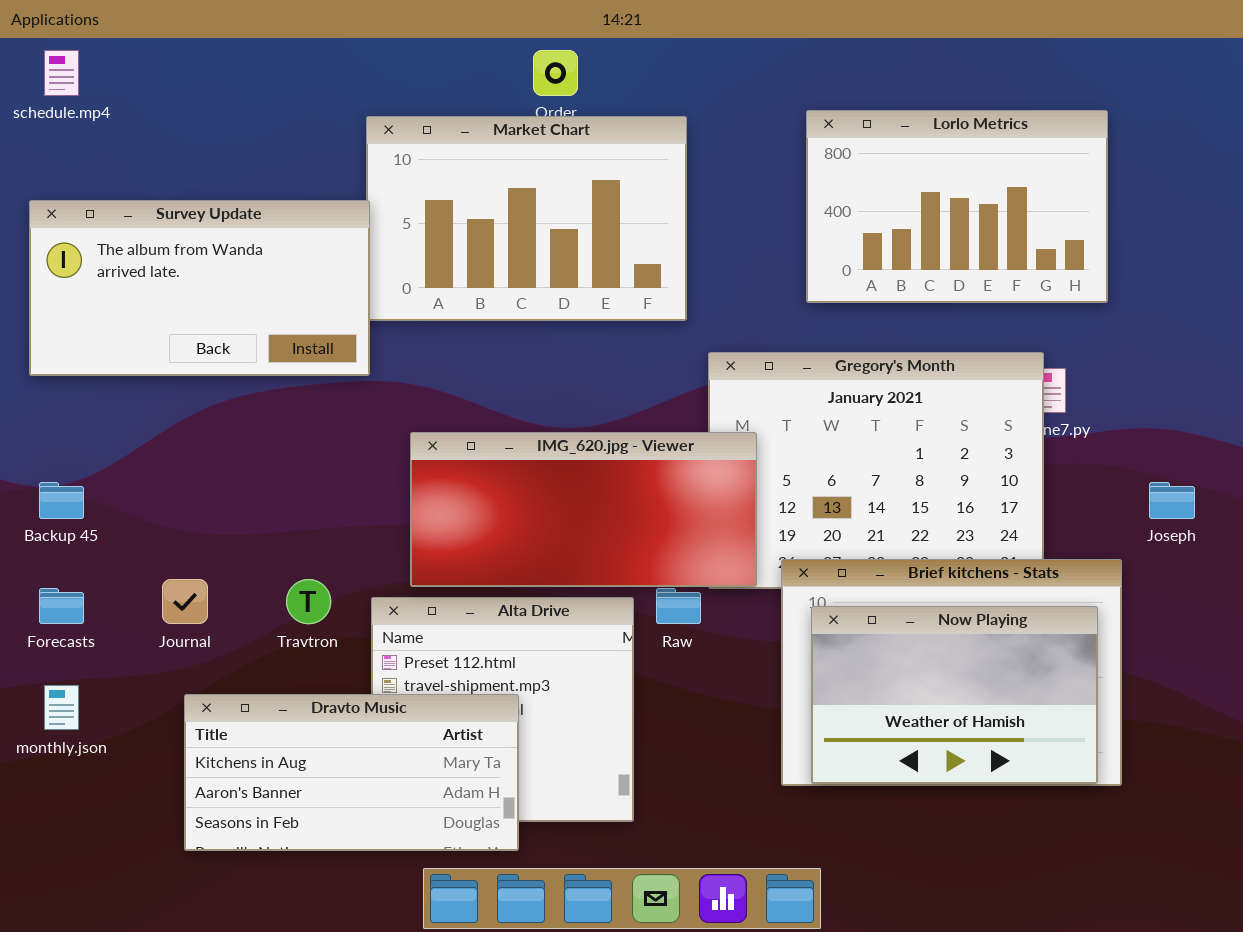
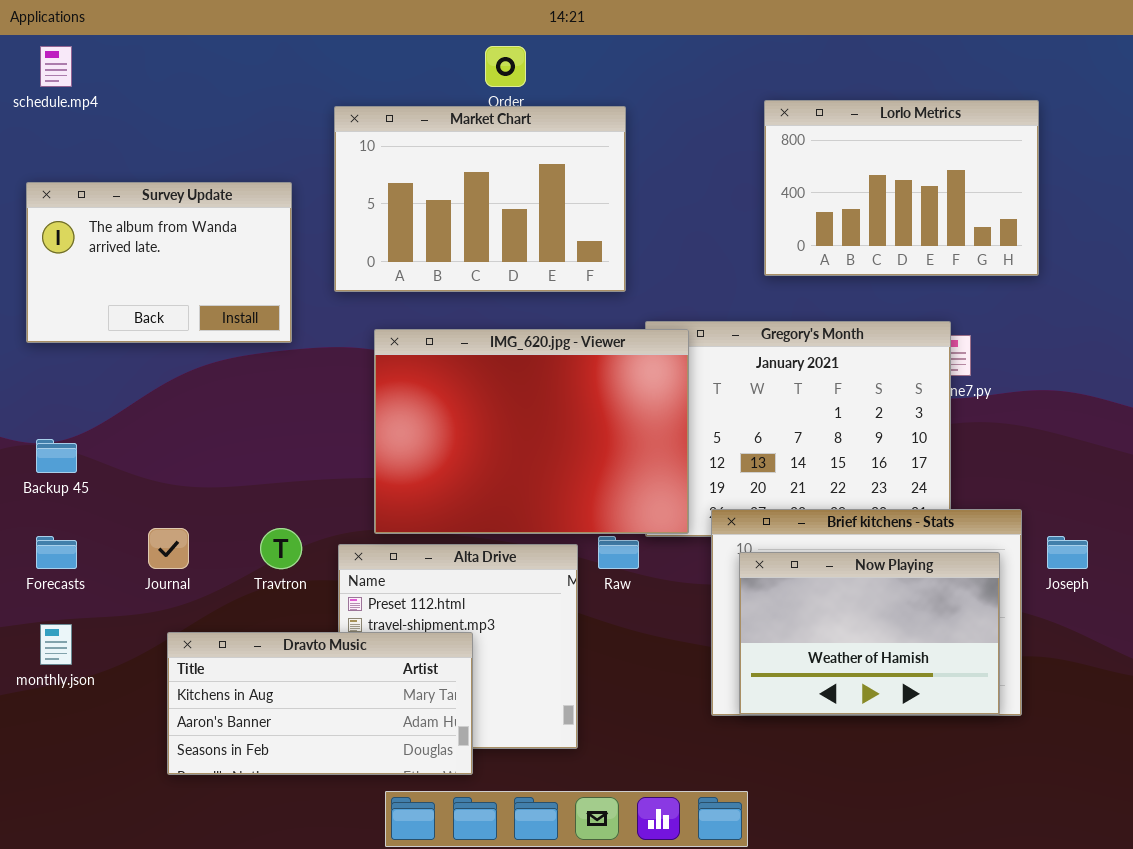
Lorlo Metrics: [806,110,1108,303] -> [764,100,1039,276], moved
Survey Update: [29,200,370,376] -> [26,182,292,343], resized
IMG_620.jpg - Viewer: [410,432,757,587] -> [374,329,689,534], resized
Joseph: [1149,482,1195,519] -> [1047,536,1088,569], moved

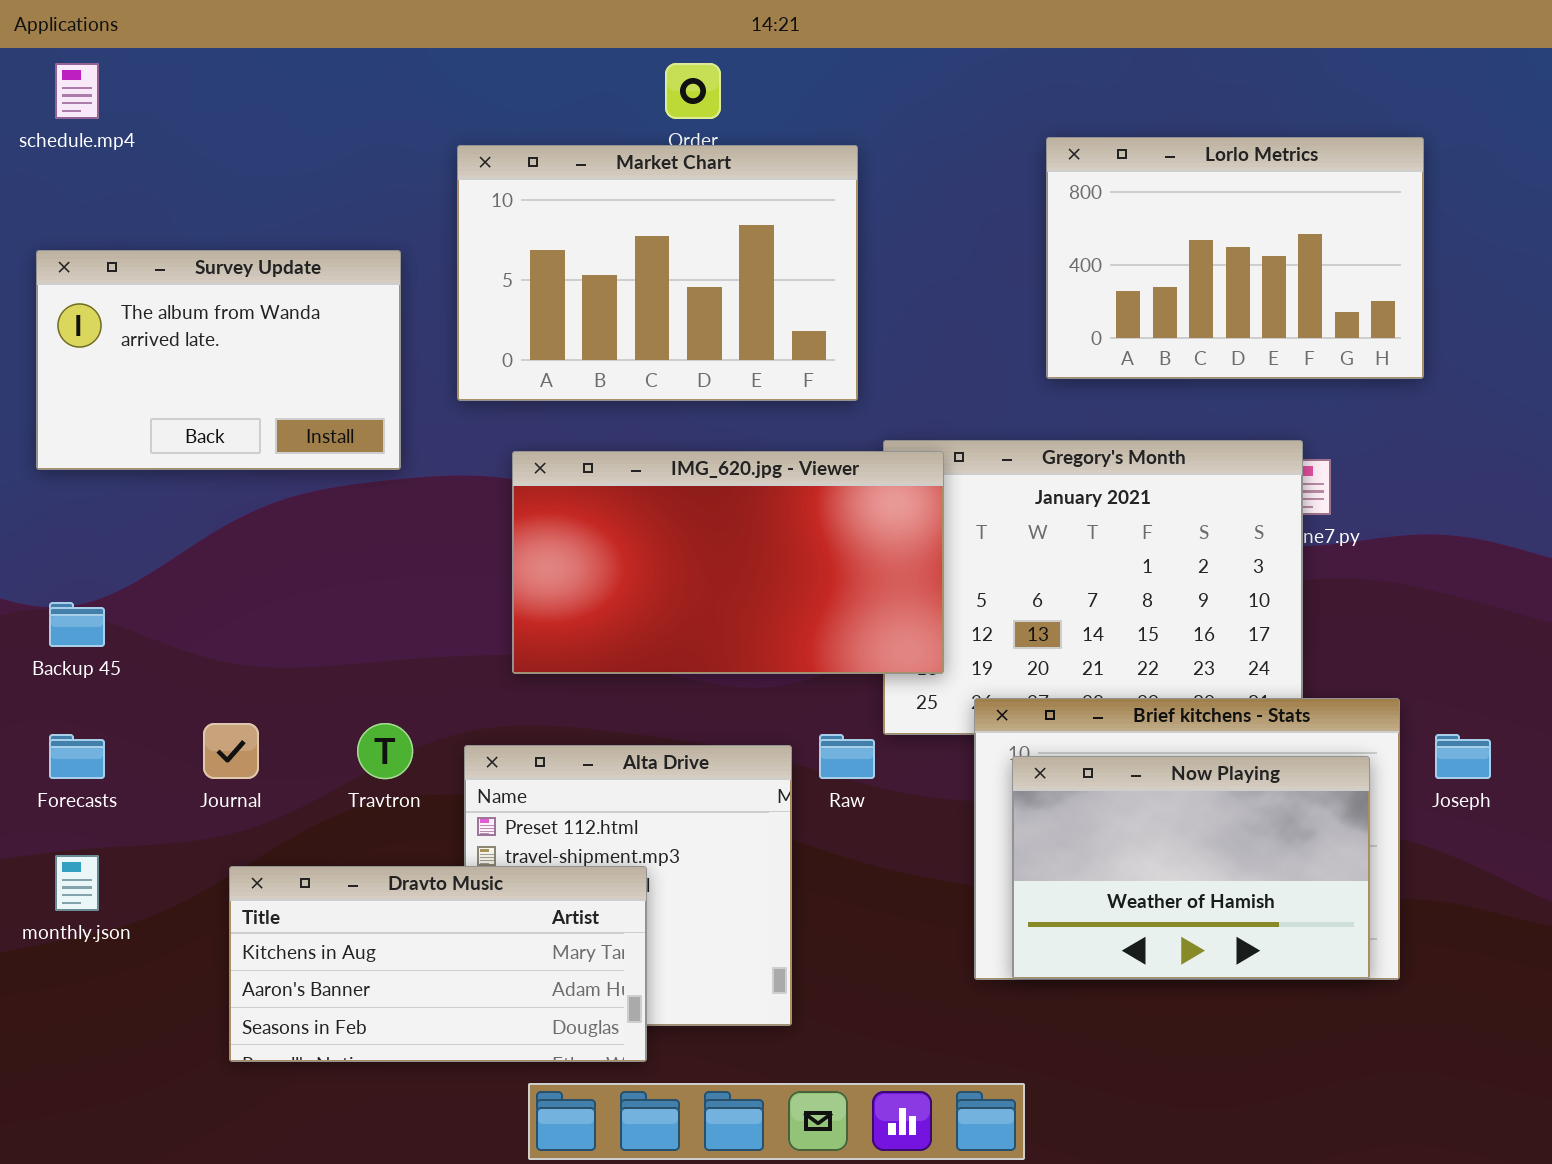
IMG_620.jpg - Viewer: [374,329,689,534] -> [512,451,944,674], resized

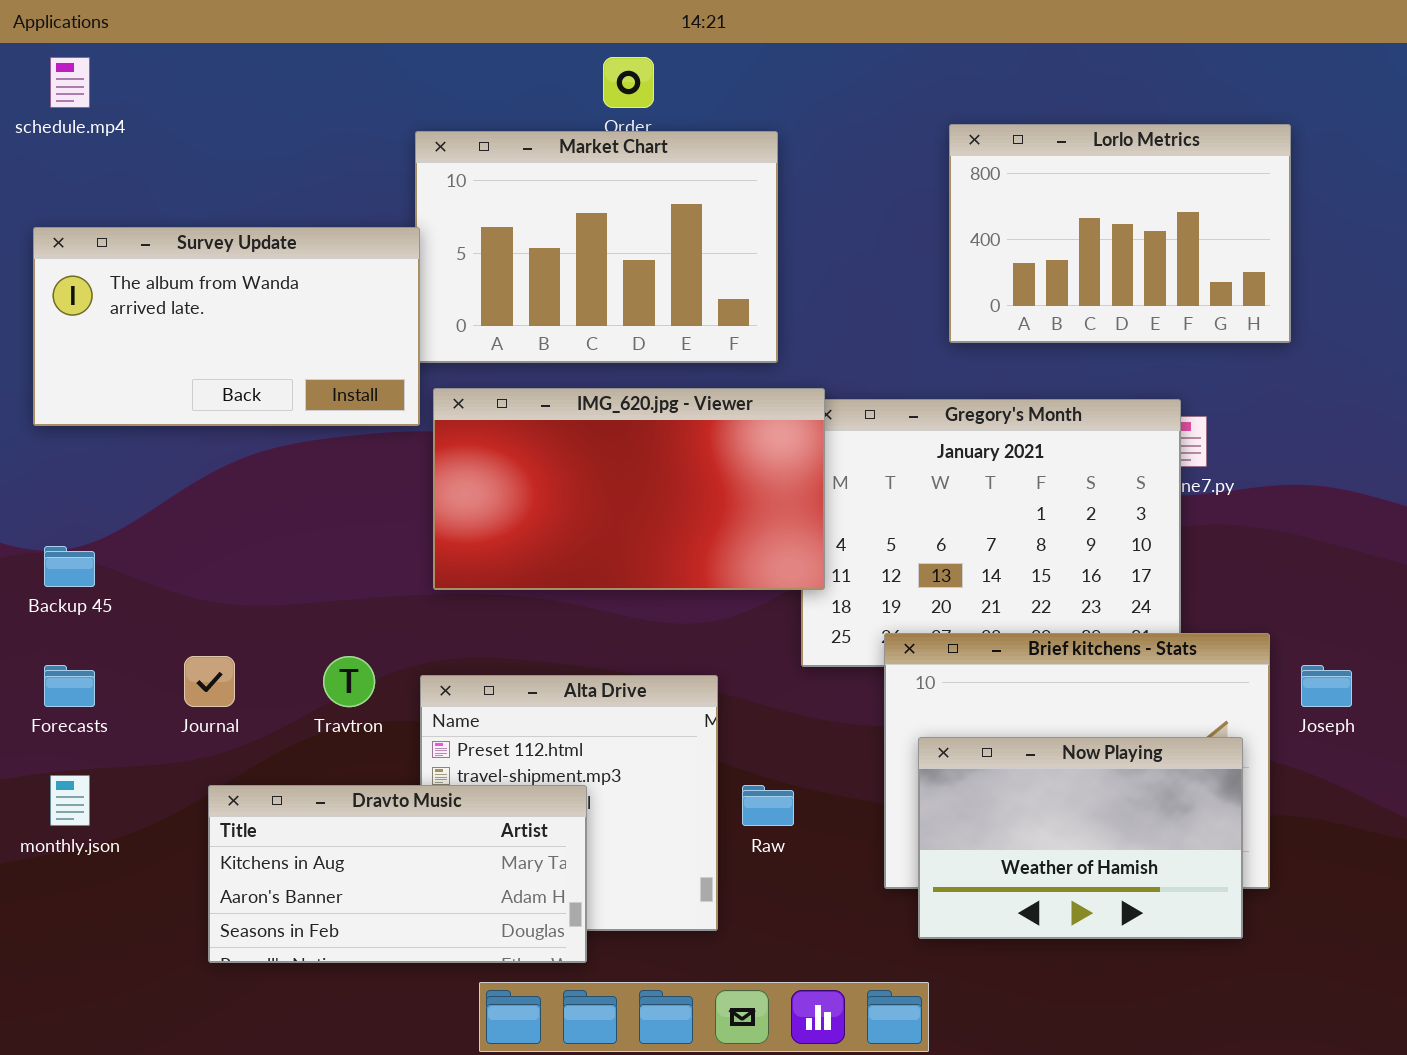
Survey Update: [36,250,401,470] -> [33,227,420,426], resized
IMG_620.jpg - Viewer: [512,451,944,674] -> [433,388,825,590], moved
Raw: [819,734,875,779] -> [742,785,794,826], moved
Now Playing: [1012,756,1370,979] -> [918,737,1243,939], moved

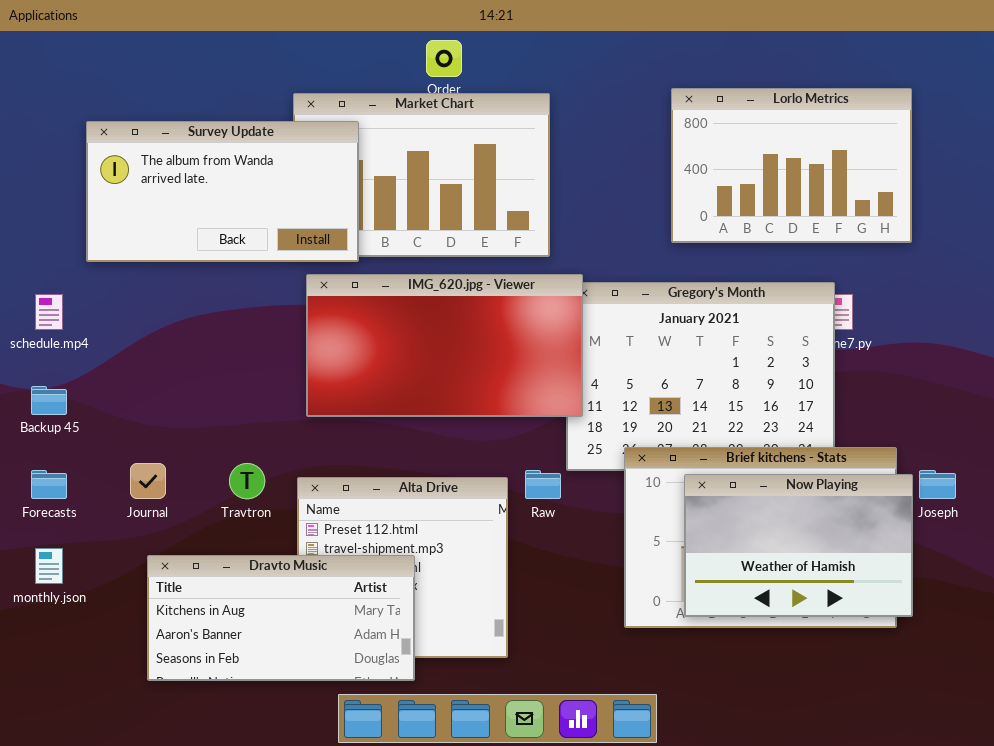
schedule.mp4: [50,57,90,108] -> [35,294,63,330], moved
Survey Update: [33,227,420,426] -> [86,121,359,262], moved
Now Playing: [918,737,1243,939] -> [684,474,913,617], moved
Raw: [742,785,794,826] -> [525,470,561,499], moved

